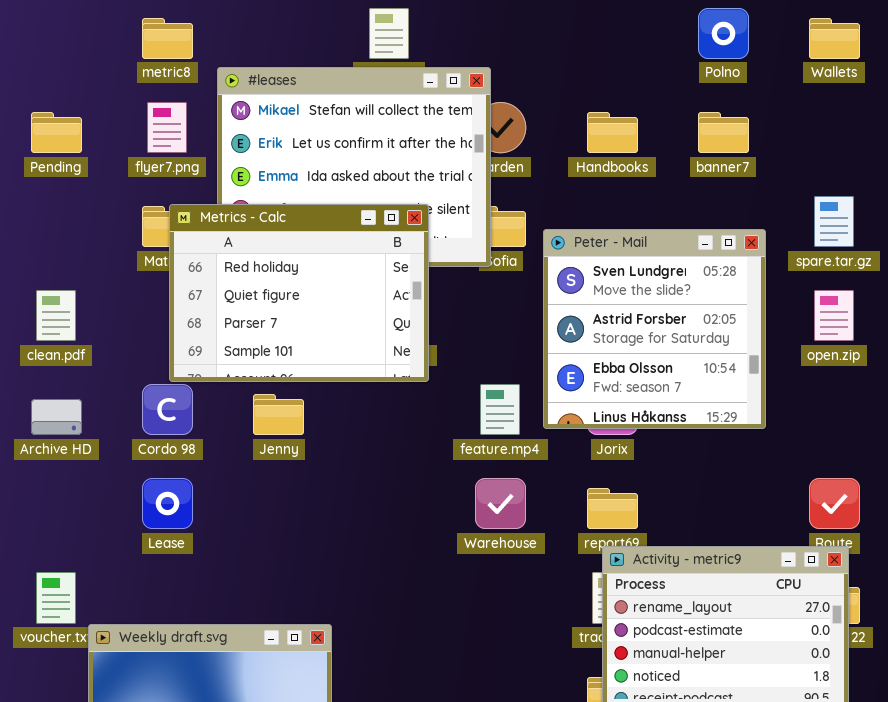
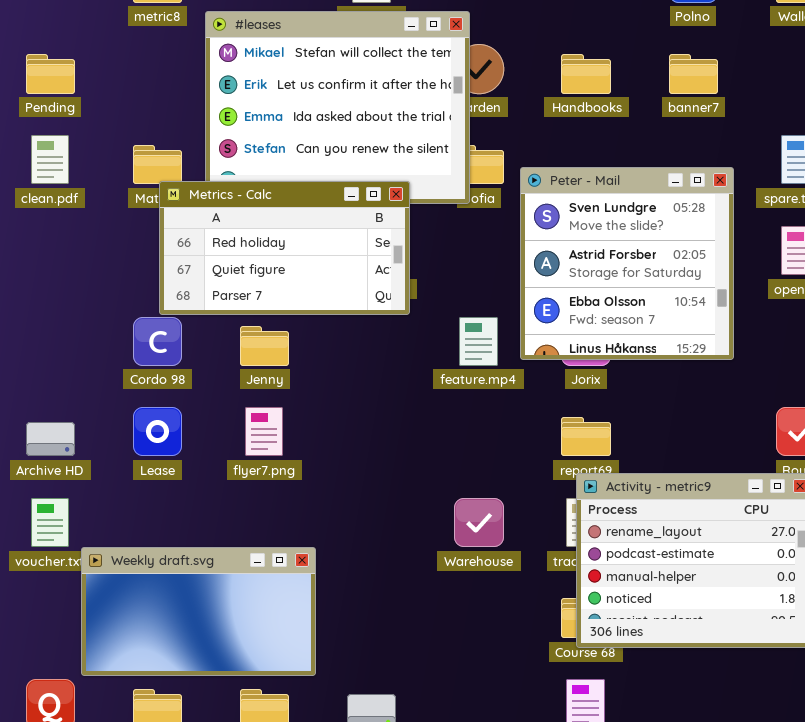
flyer7.png: [147,102,187,153] -> [245,407,283,456], moved
Metrics - Calc: [169,204,429,382] -> [159,181,410,315], resized
clean.pdf: [36,290,76,341] -> [31,135,69,184], moved
Archive HD: [31,399,82,435] -> [26,422,75,456], moved
Warehouse: [475,478,526,529] -> [454,498,504,547], moved

